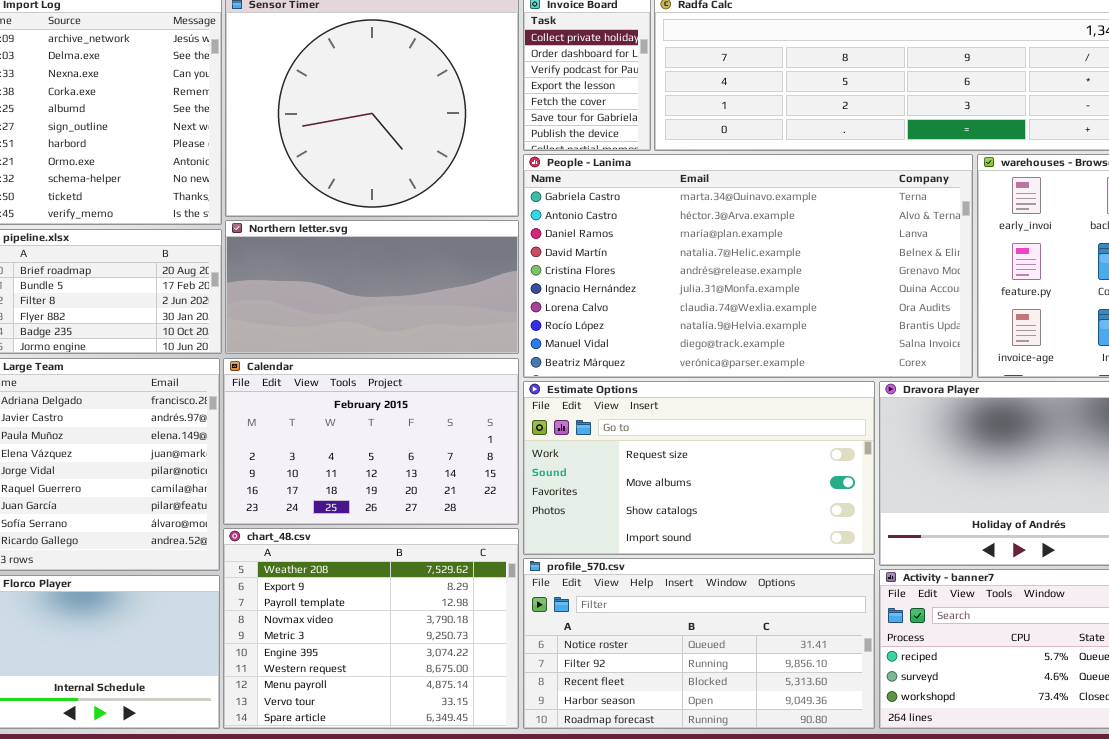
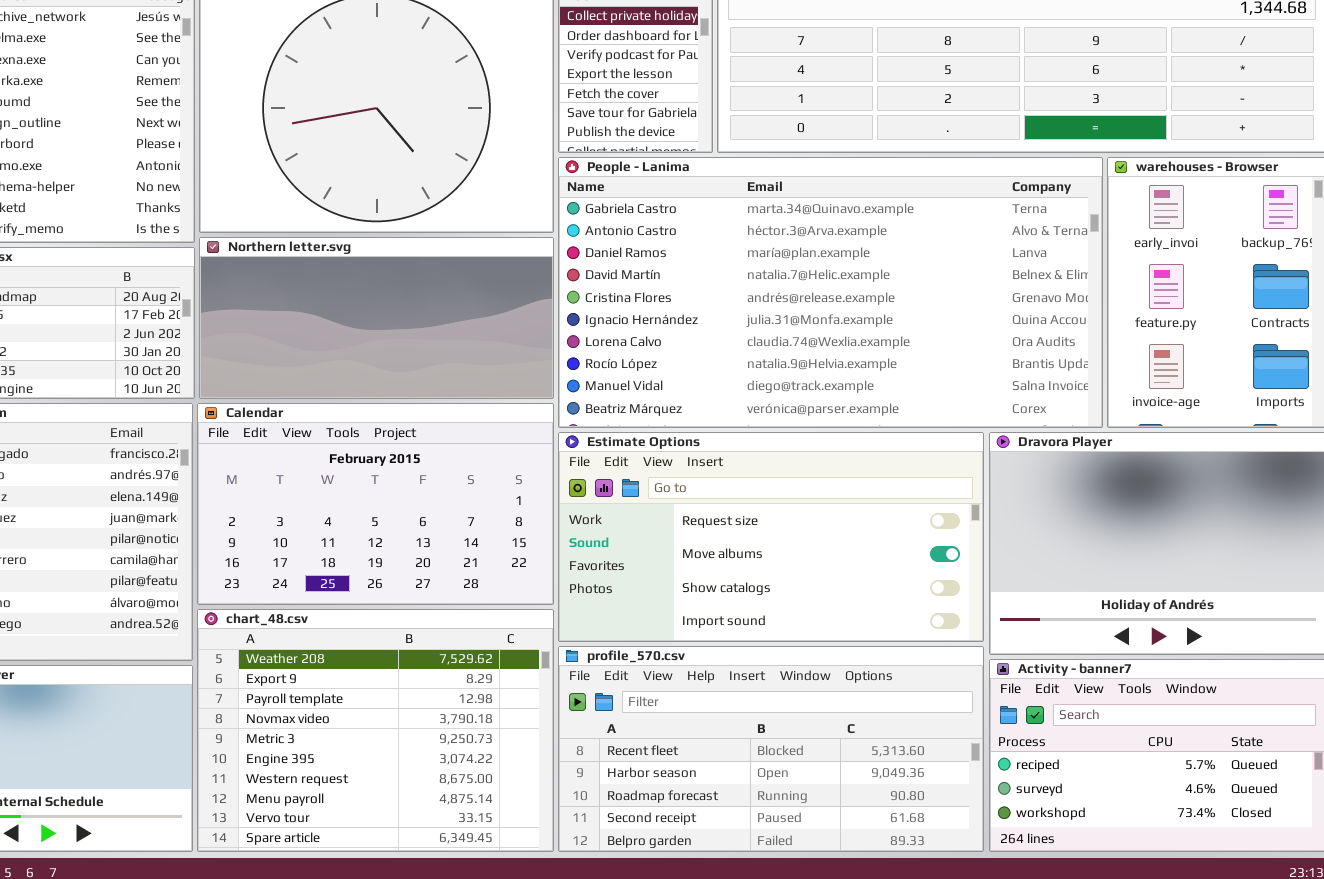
profile_570.csv: [523,558,875,729] -> [558,646,984,852], scrolled down 2 rows

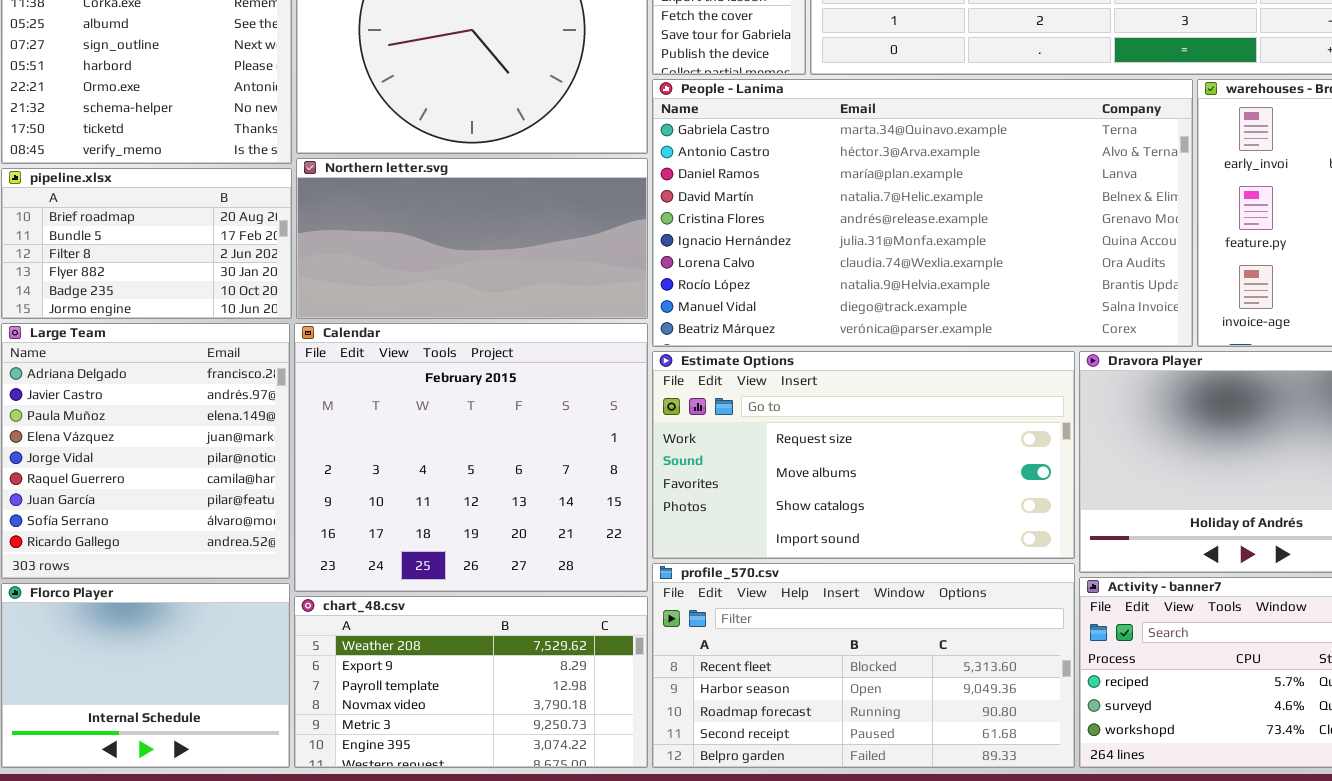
Calendar: [197,403,554,605] -> [294,323,648,592], resized
chart_48.csv: [197,609,554,852] -> [294,596,648,768], resized

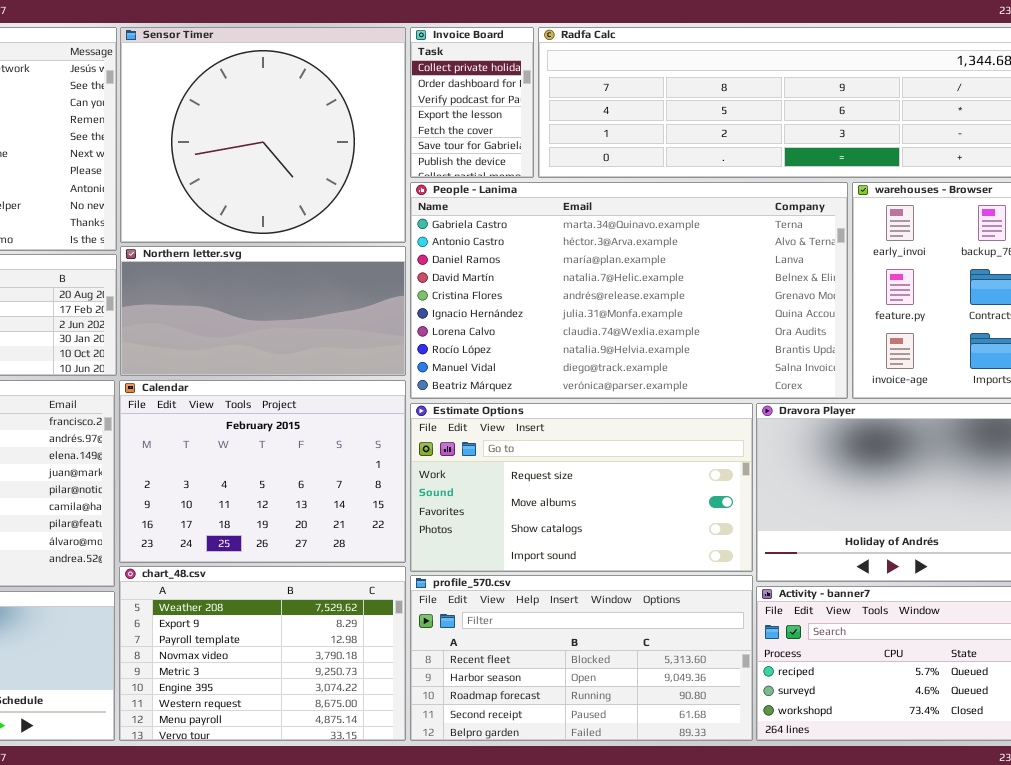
Calendar: [294,323,648,592] -> [119,380,406,563], resized
chart_48.csv: [294,596,648,768] -> [119,566,406,741], resized

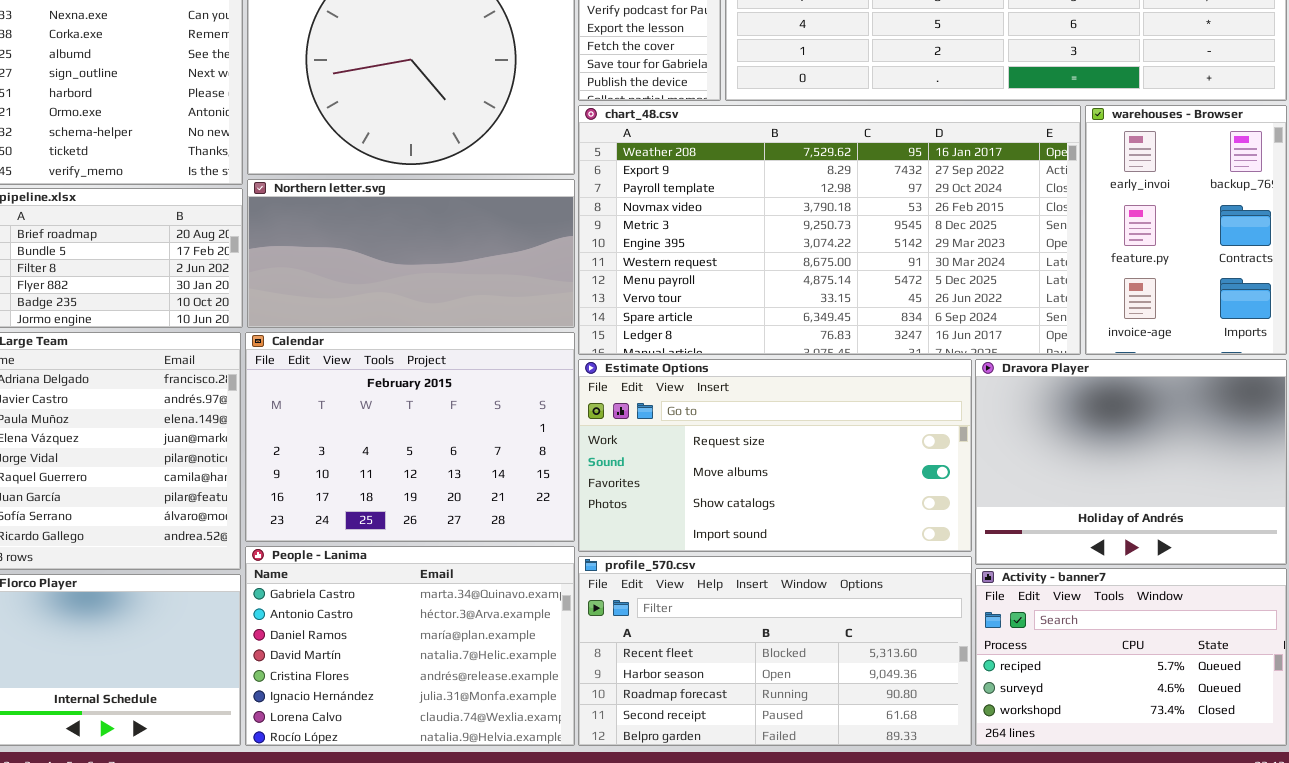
People - Lanima: [410,182,848,399] -> [245,546,575,746], moved, resized
chart_48.csv: [119,566,406,741] -> [578,105,1081,355], moved, resized

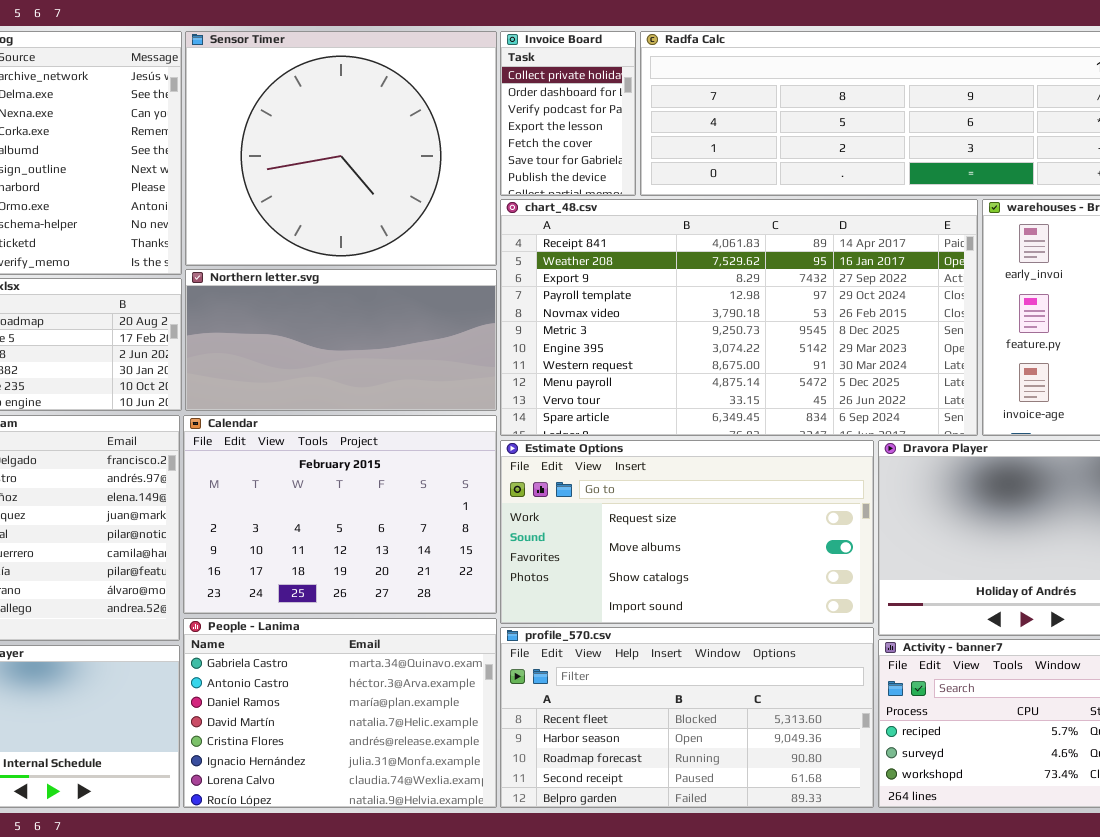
chart_48.csv: [578,105,1081,355] -> [500,199,978,436], scrolled up 1 row

